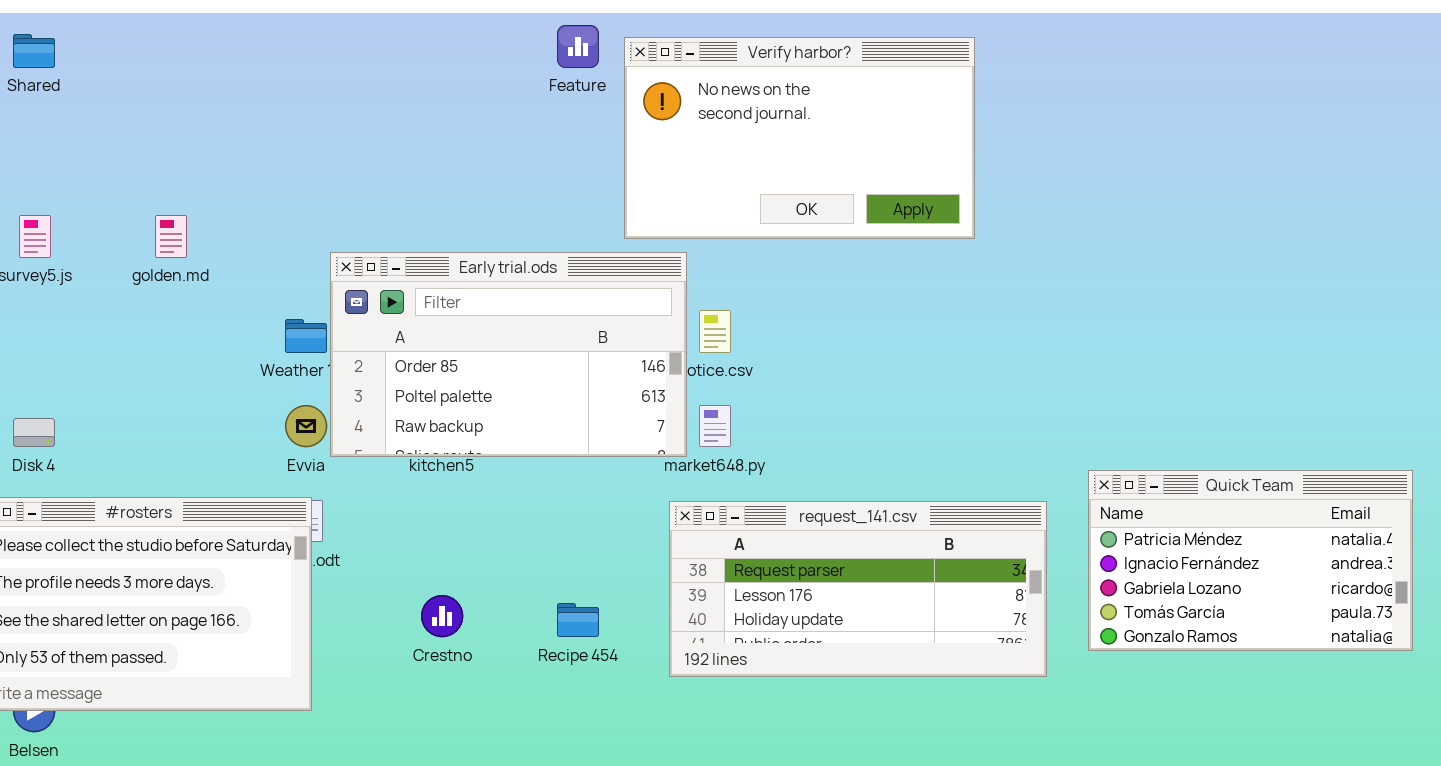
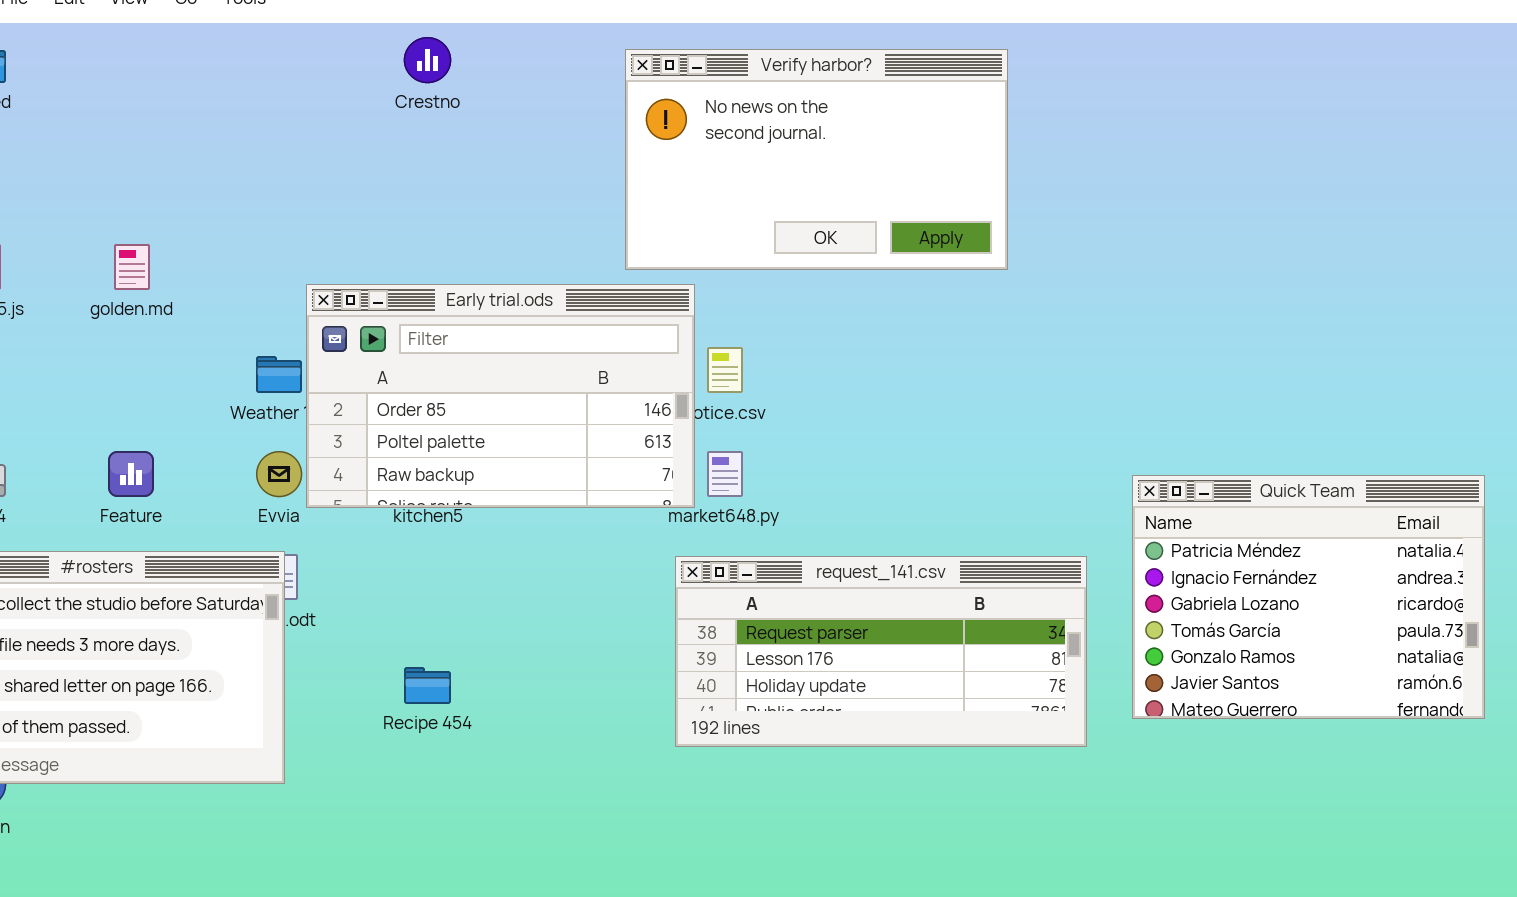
Feature: [557,25,599,68] -> [108,451,154,497], moved
Quick Team: [1088,470,1413,651] -> [1132,475,1485,719], resized
Crestno: [421,595,463,637] -> [404,37,451,83], moved
Recipe 454: [557,603,599,637] -> [404,667,451,704], moved

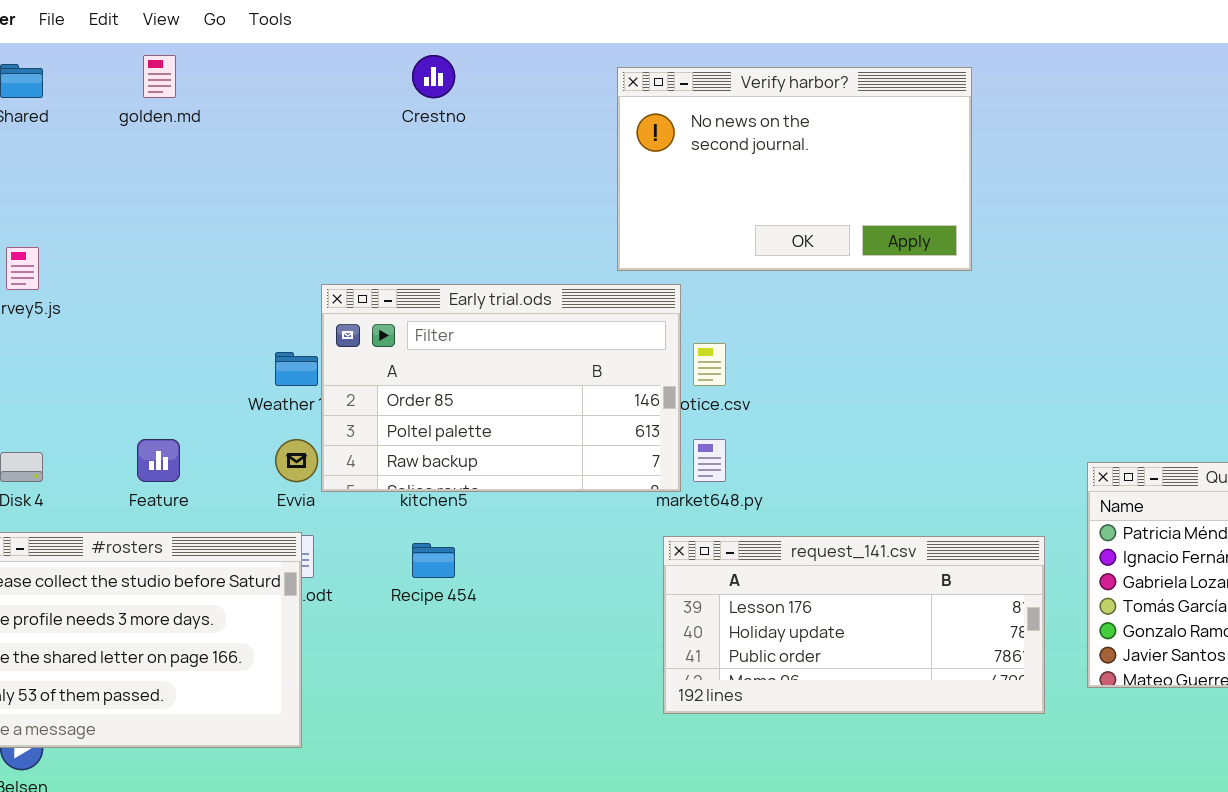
golden.md: [114,244,150,290] -> [143,55,176,98], moved
request_141.csv: [675,556,1087,747] -> [663,536,1045,714], scrolled down 1 row
Recipe 454: [404,667,451,704] -> [412,543,455,578], moved

